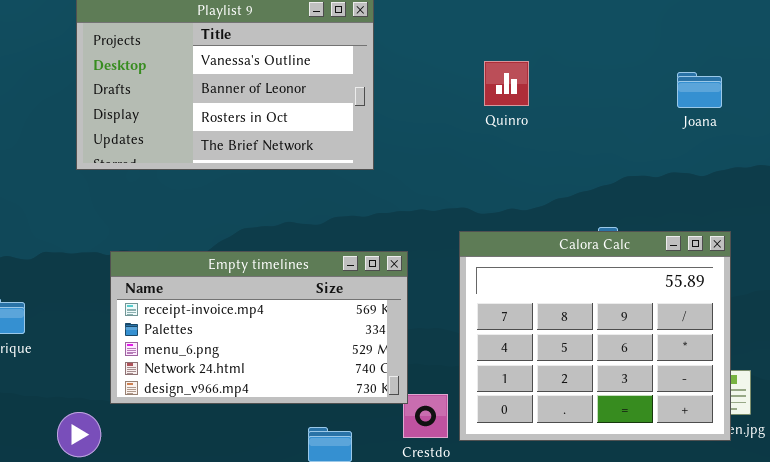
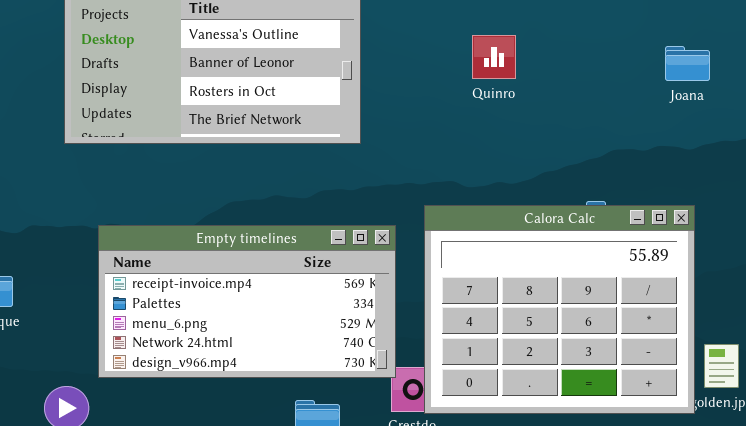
Calora Calc: [459,231,731,441] -> [424,205,695,414], moved

